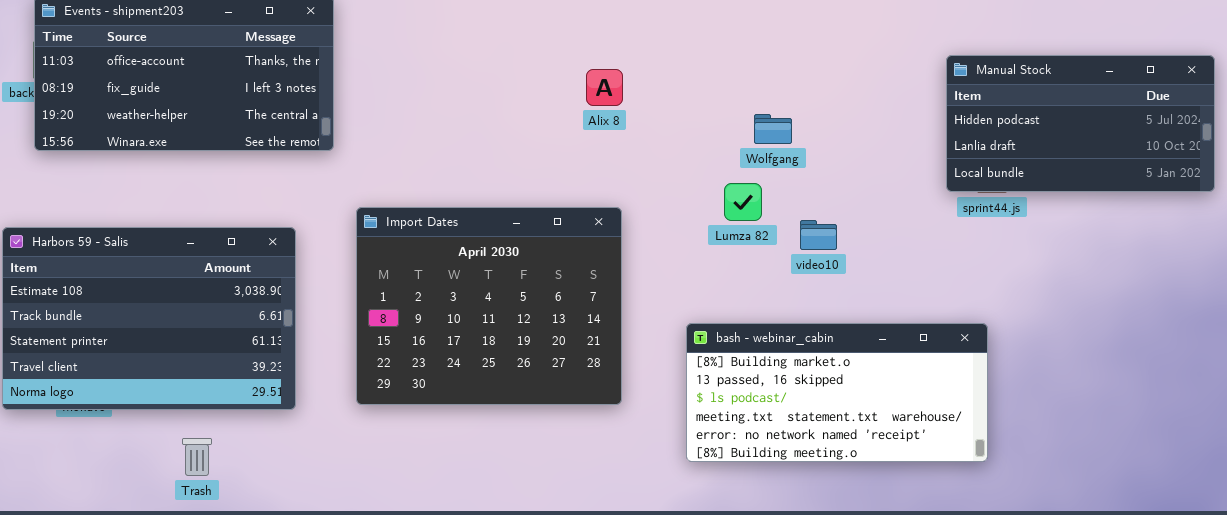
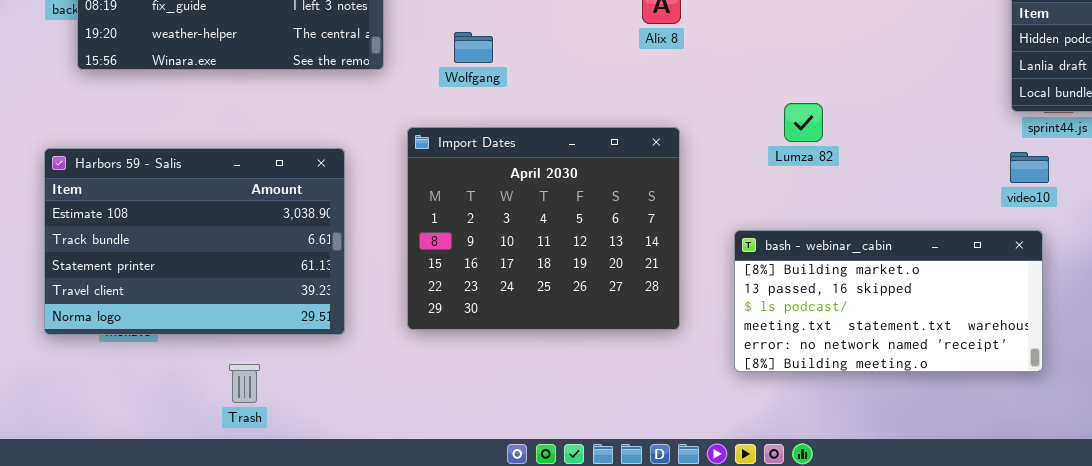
Wolfgang: [754,114,792,144] -> [454,32,493,63], moved
video10: [800,220,837,250] -> [1010,152,1049,183], moved
bash - webinar_cabin: [686,323,988,462] -> [734,230,1043,372], moved

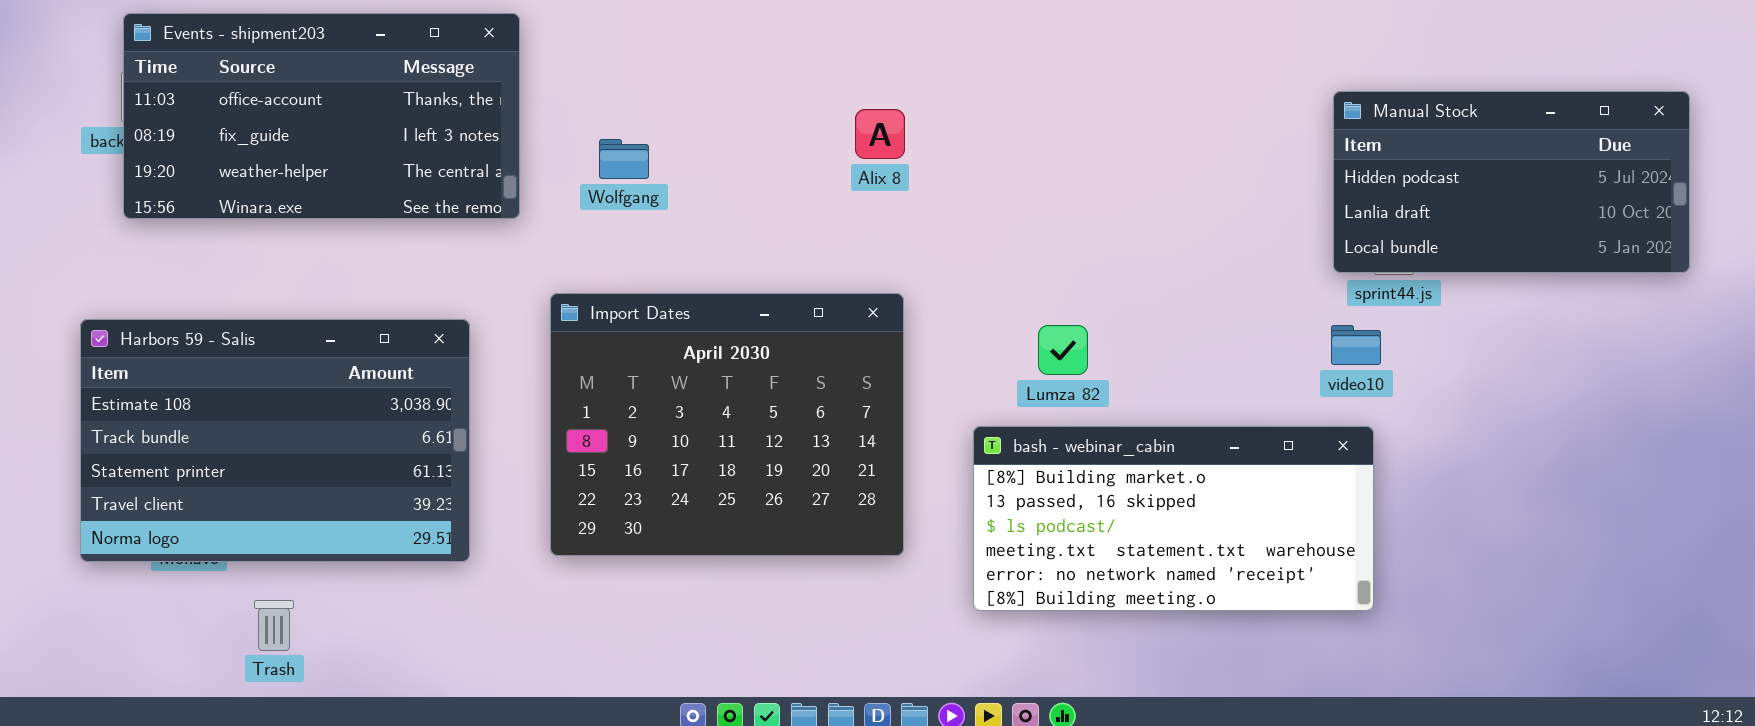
Wolfgang: [454,32,493,63] -> [599,139,649,179], moved
Lumza 82: [784,103,823,142] -> [1038,325,1088,375], moved
Trash: [229,364,260,403] -> [254,600,294,651], moved

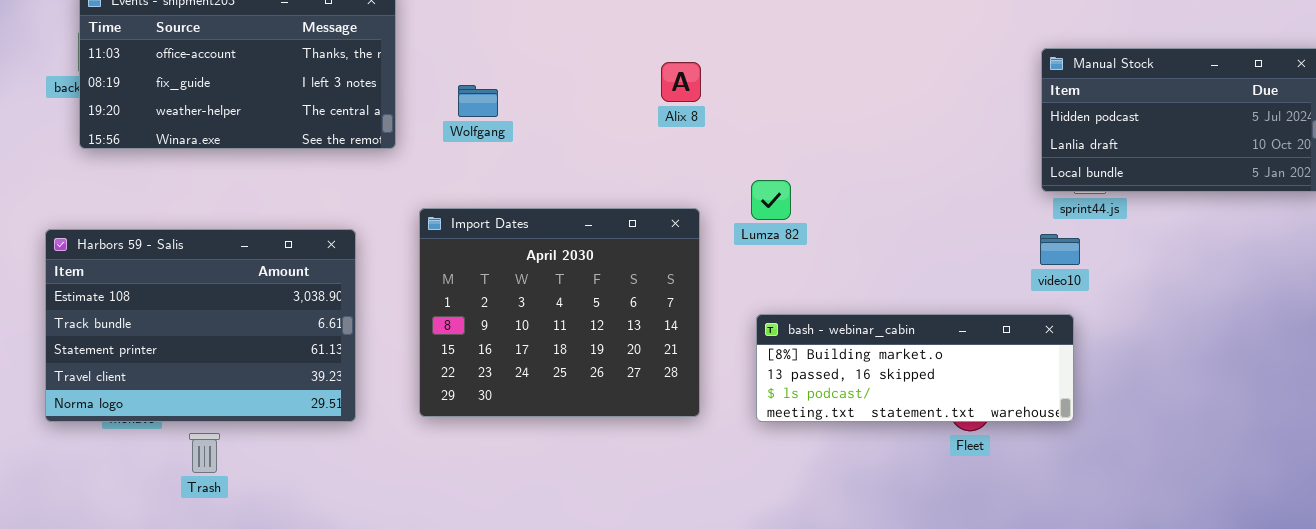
Lumza 82: [1038,325,1088,375] -> [751,180,791,220], moved
bash - webinar_cabin: [973,426,1374,611] -> [756,314,1074,422], resized
Trash: [254,600,294,651] -> [189,433,220,473], moved

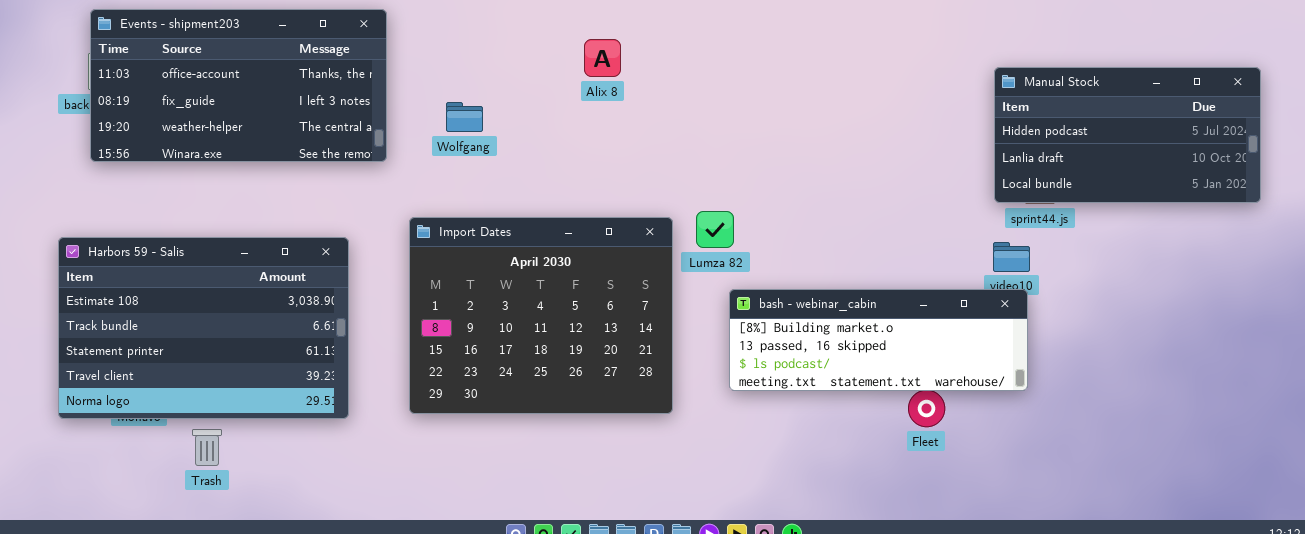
Alix 8: [661,62,701,102] -> [584,39,621,77], moved
Lumza 82: [751,180,791,220] -> [696,211,734,248], moved
bash - webinar_cabin: [756,314,1074,422] -> [729,289,1028,391], moved

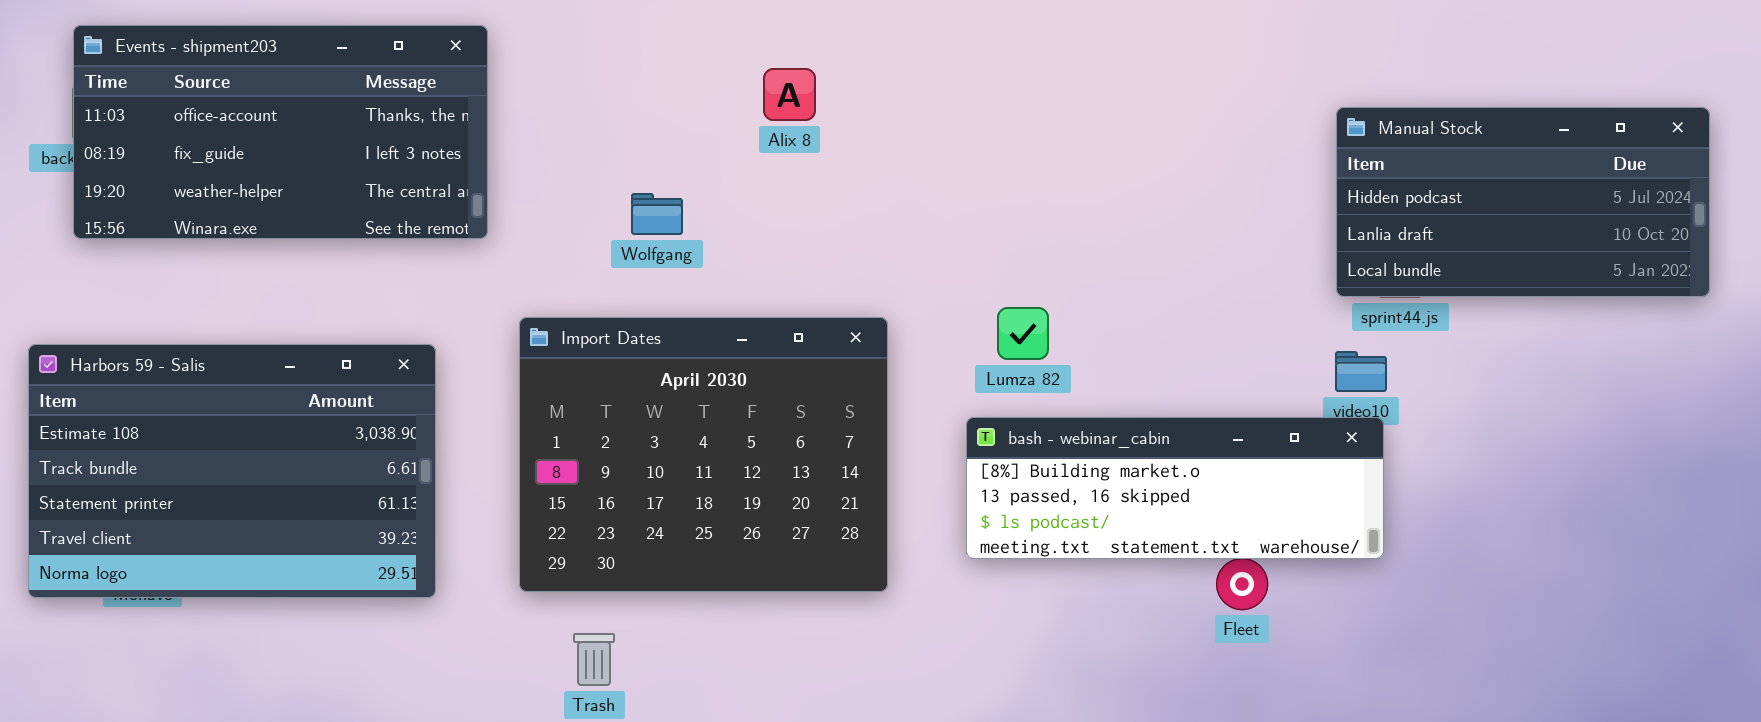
Wolfgang: [446,102,483,132] -> [631,193,683,235], moved
Lumza 82: [696,211,734,248] -> [997,307,1049,360], moved
Trash: [192,429,222,466] -> [573,633,615,686], moved

